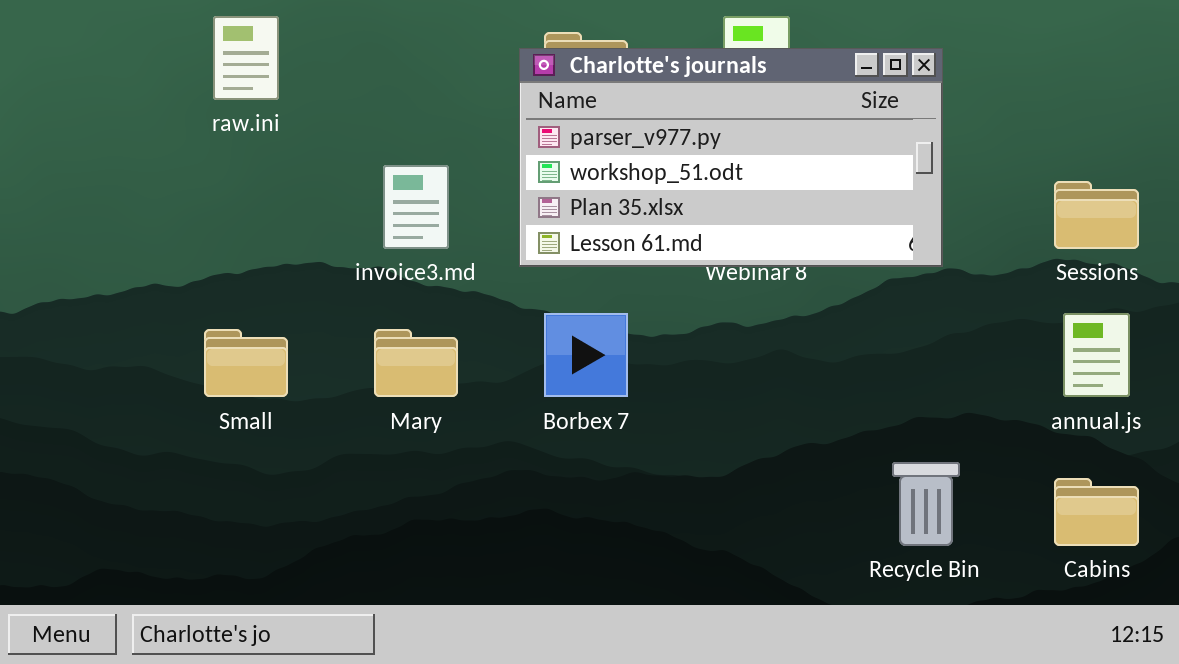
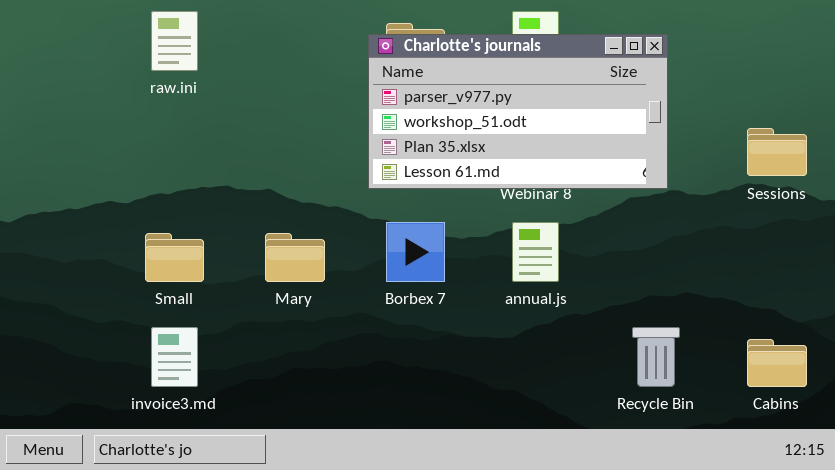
invoice3.md: [383,165,449,249] -> [151,327,198,387], moved
annual.js: [1063,313,1130,397] -> [512,222,559,282], moved

